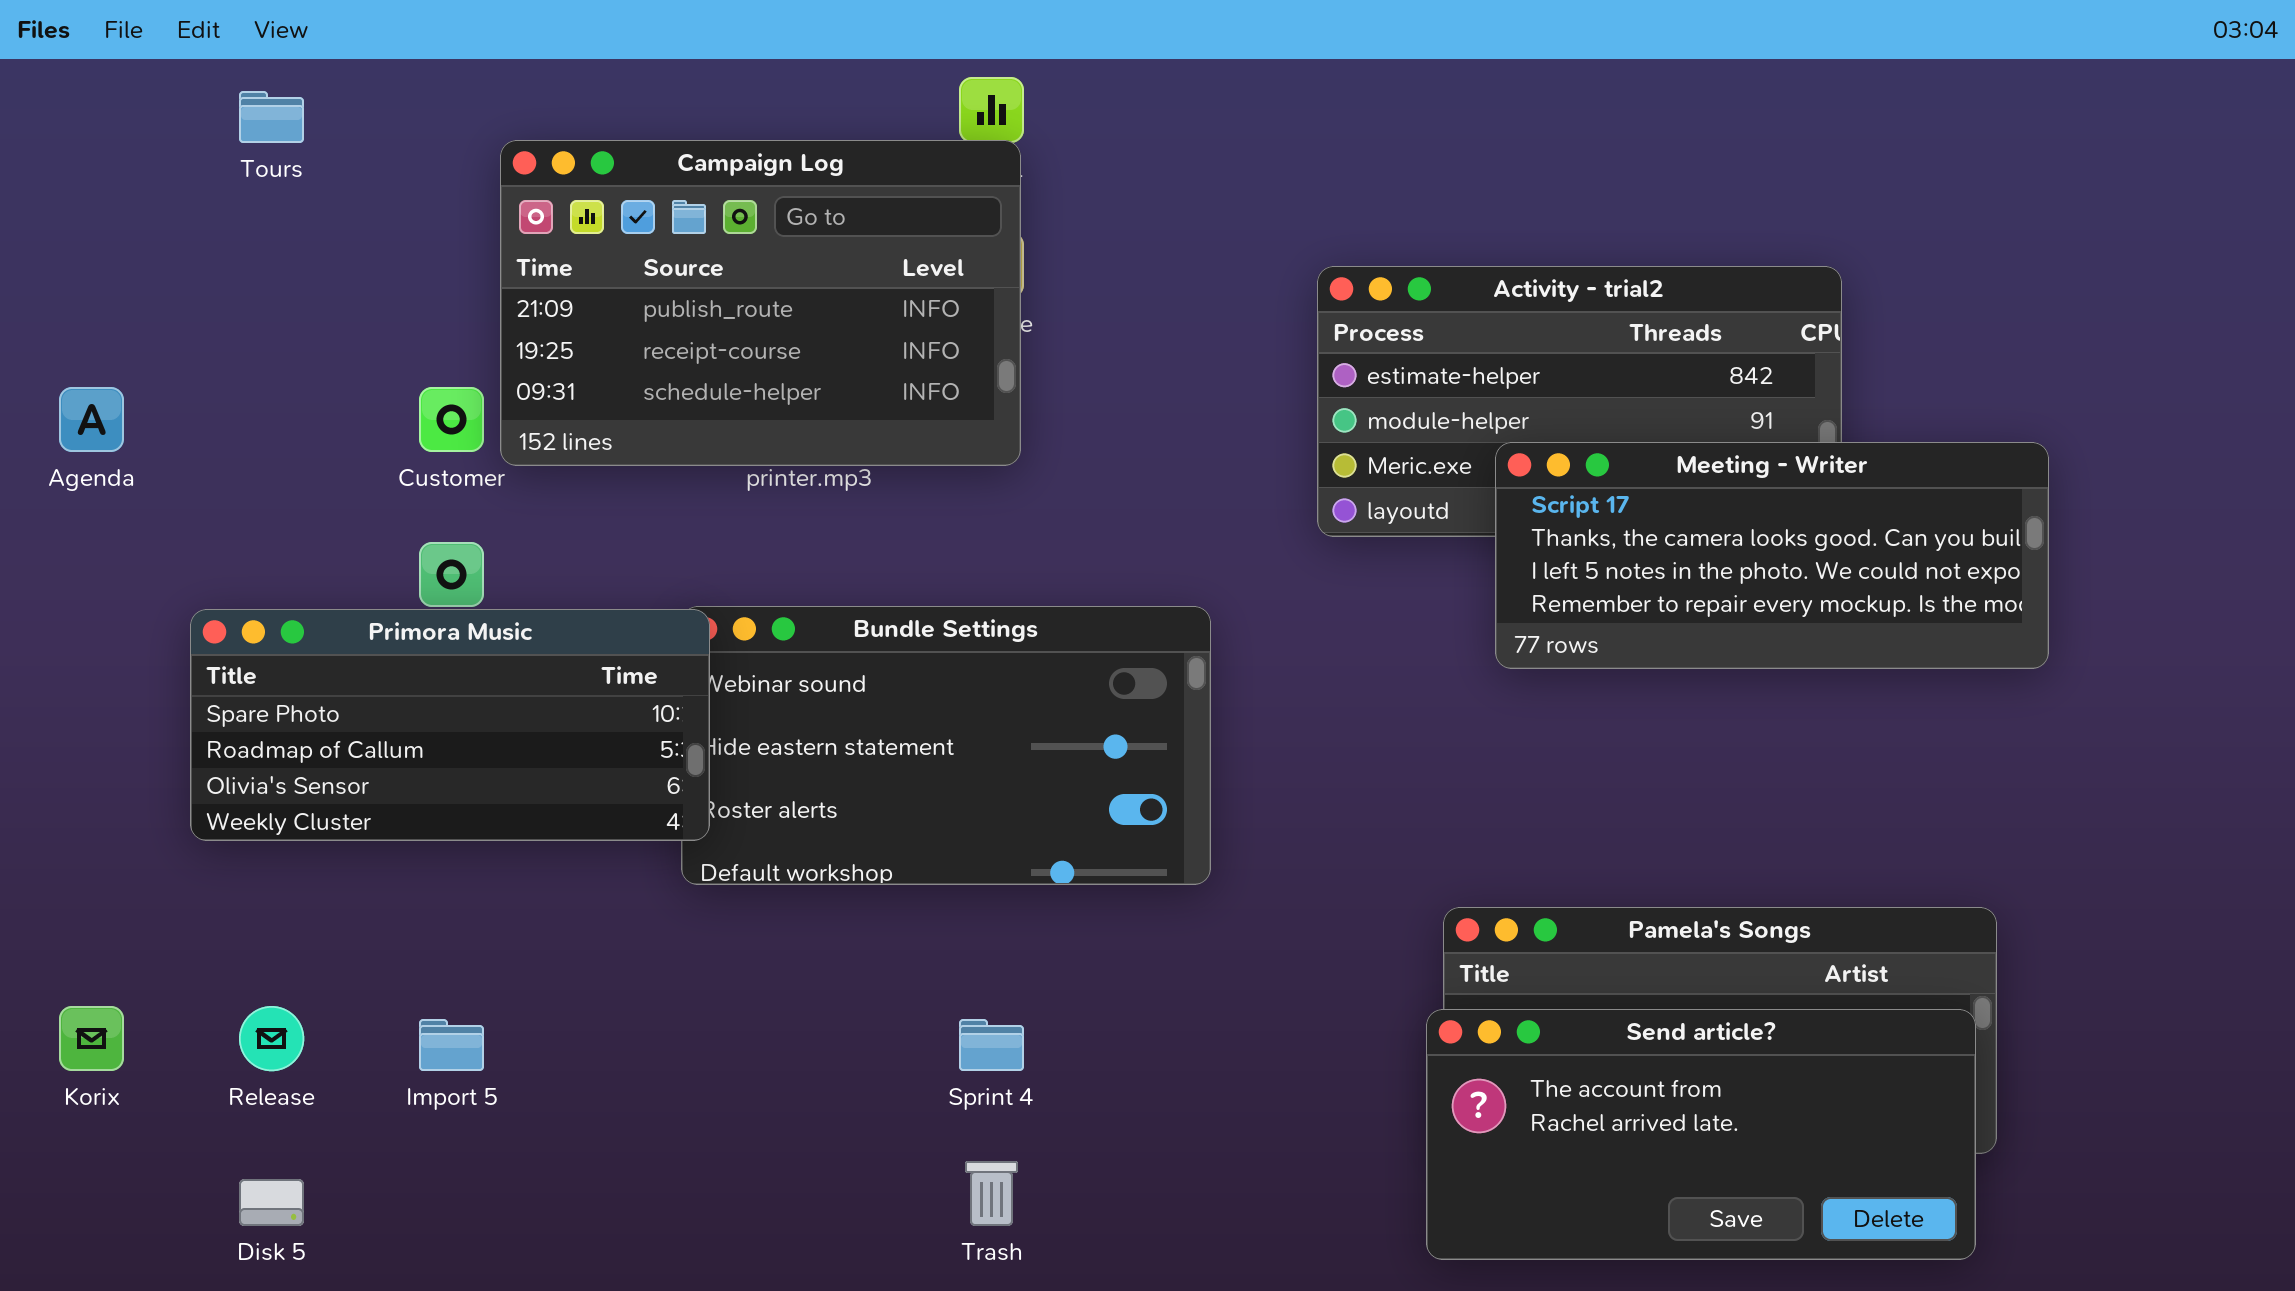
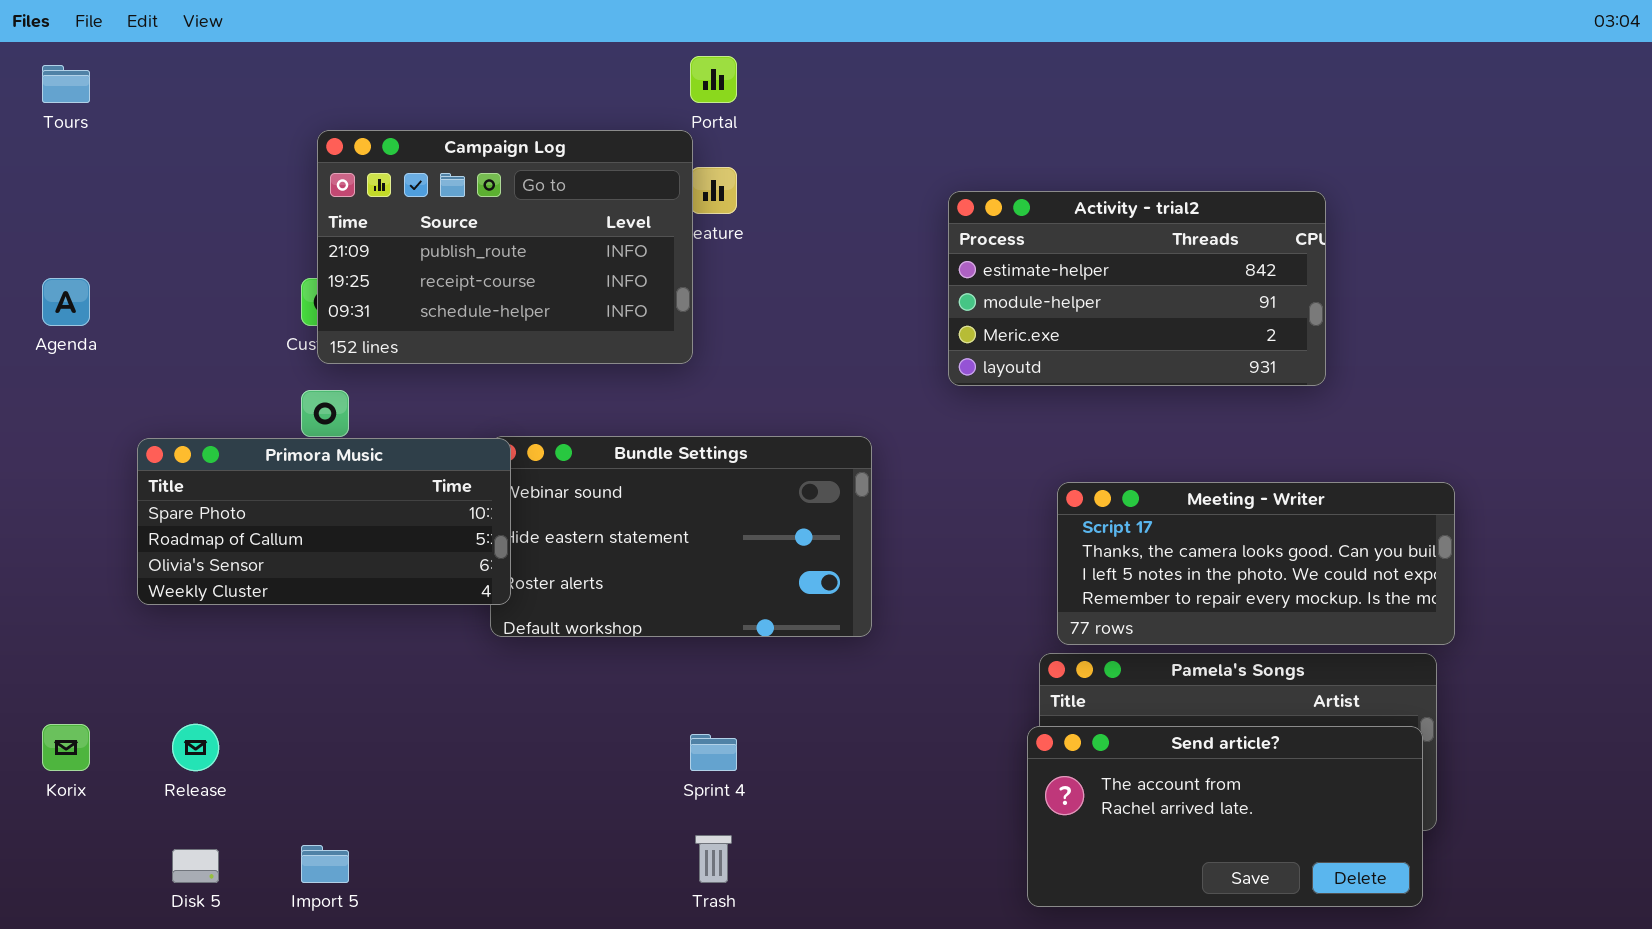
Tours: [239,91,304,143] -> [42,65,90,103], moved
Campaign Log: [500,140,1021,466] -> [317,130,693,364], moved
Meeting - Writer: [1495,442,2049,669] -> [1057,482,1455,645], moved
Import 5: [419,1019,484,1071] -> [301,845,349,883], moved

